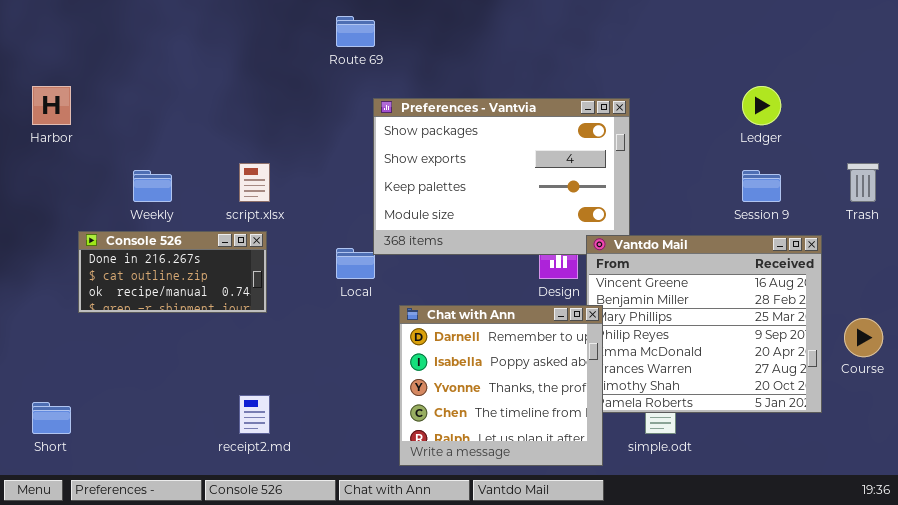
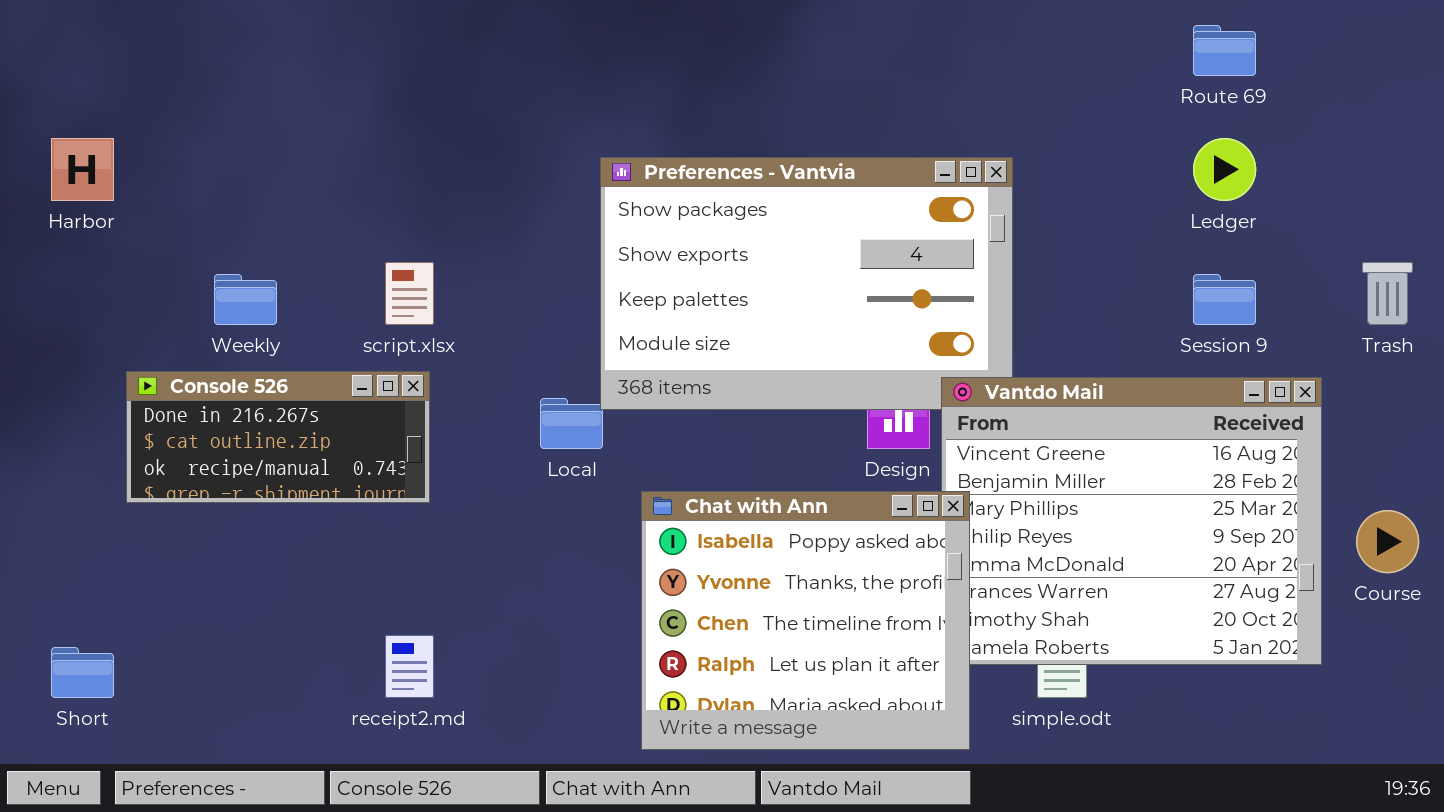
Route 69: [336,16,375,47] -> [1193,25,1256,76], moved
Chat with Ann: [399,305,603,466] -> [641,491,970,750], scrolled down 1 row

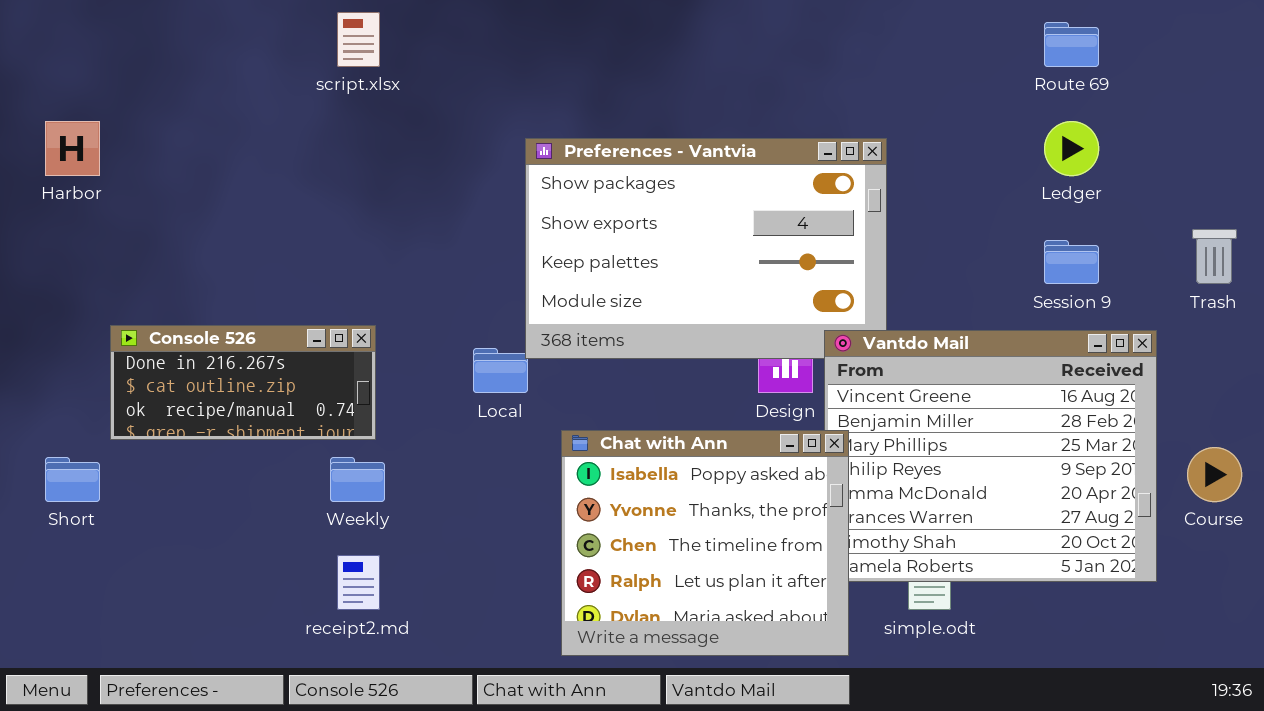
script.xlsx: [385,262,434,325] -> [337,12,380,67], moved
Weekly: [214,274,277,325] -> [330,457,385,502], moved
Short: [51,647,114,698] -> [45,457,100,502], moved

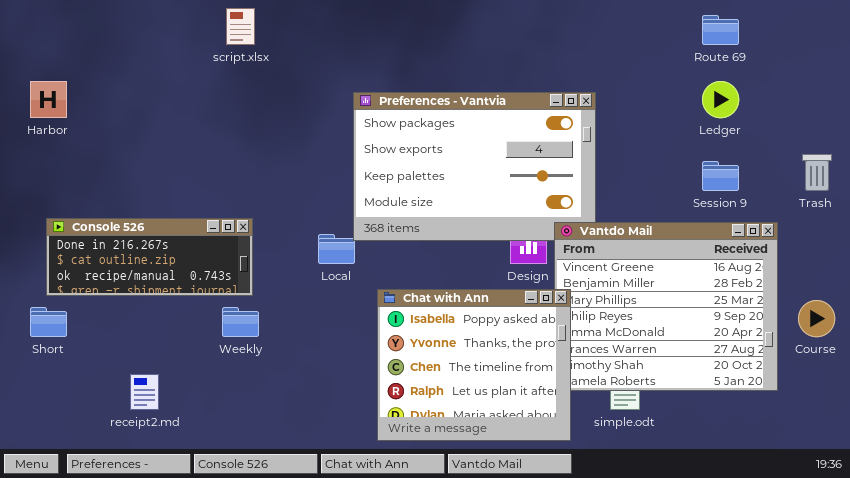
Console 526: [110,325,376,440] -> [46,218,253,296], resized
receipt2.md: [337,555,380,610] -> [130,374,159,410], moved

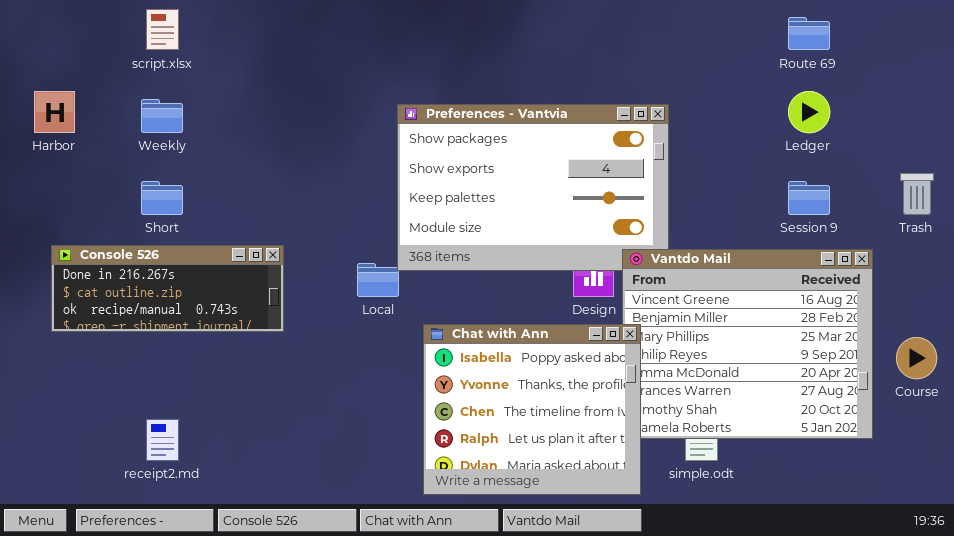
script.xlsx: [226,8,255,45] -> [146,9,179,50], moved
Short: [30,307,67,337] -> [141,181,183,215], moved
Weekly: [222,307,259,337] -> [141,99,183,133], moved

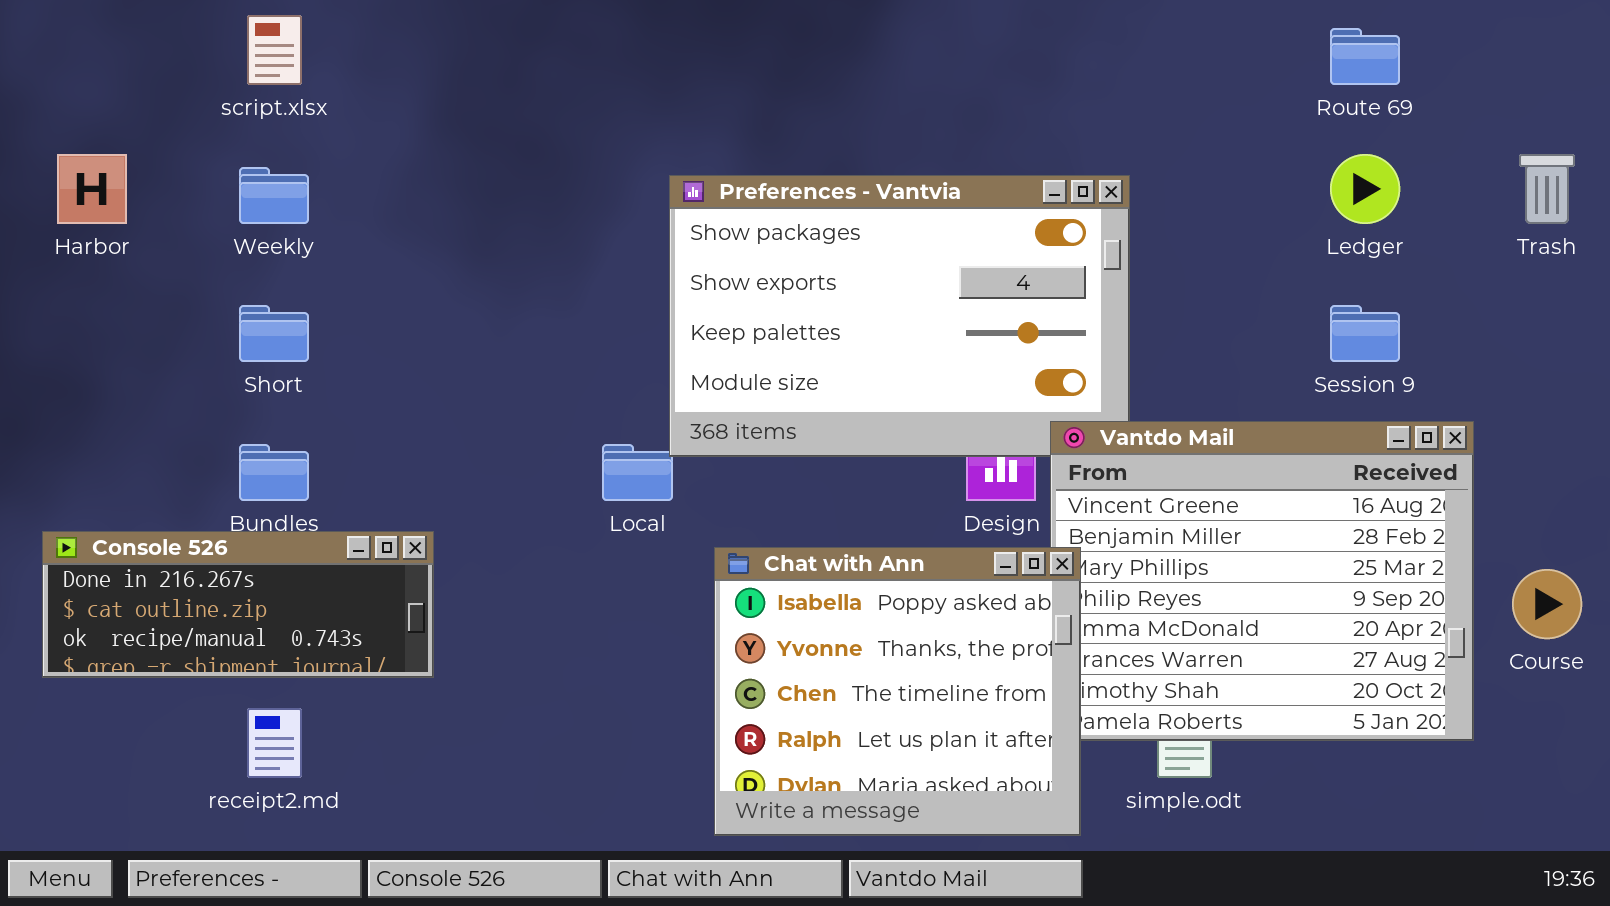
Trash: [900,173,934,215] -> [1519,154,1575,224], moved
Console 526: [51,245,284,332] -> [42,531,434,678], moved

